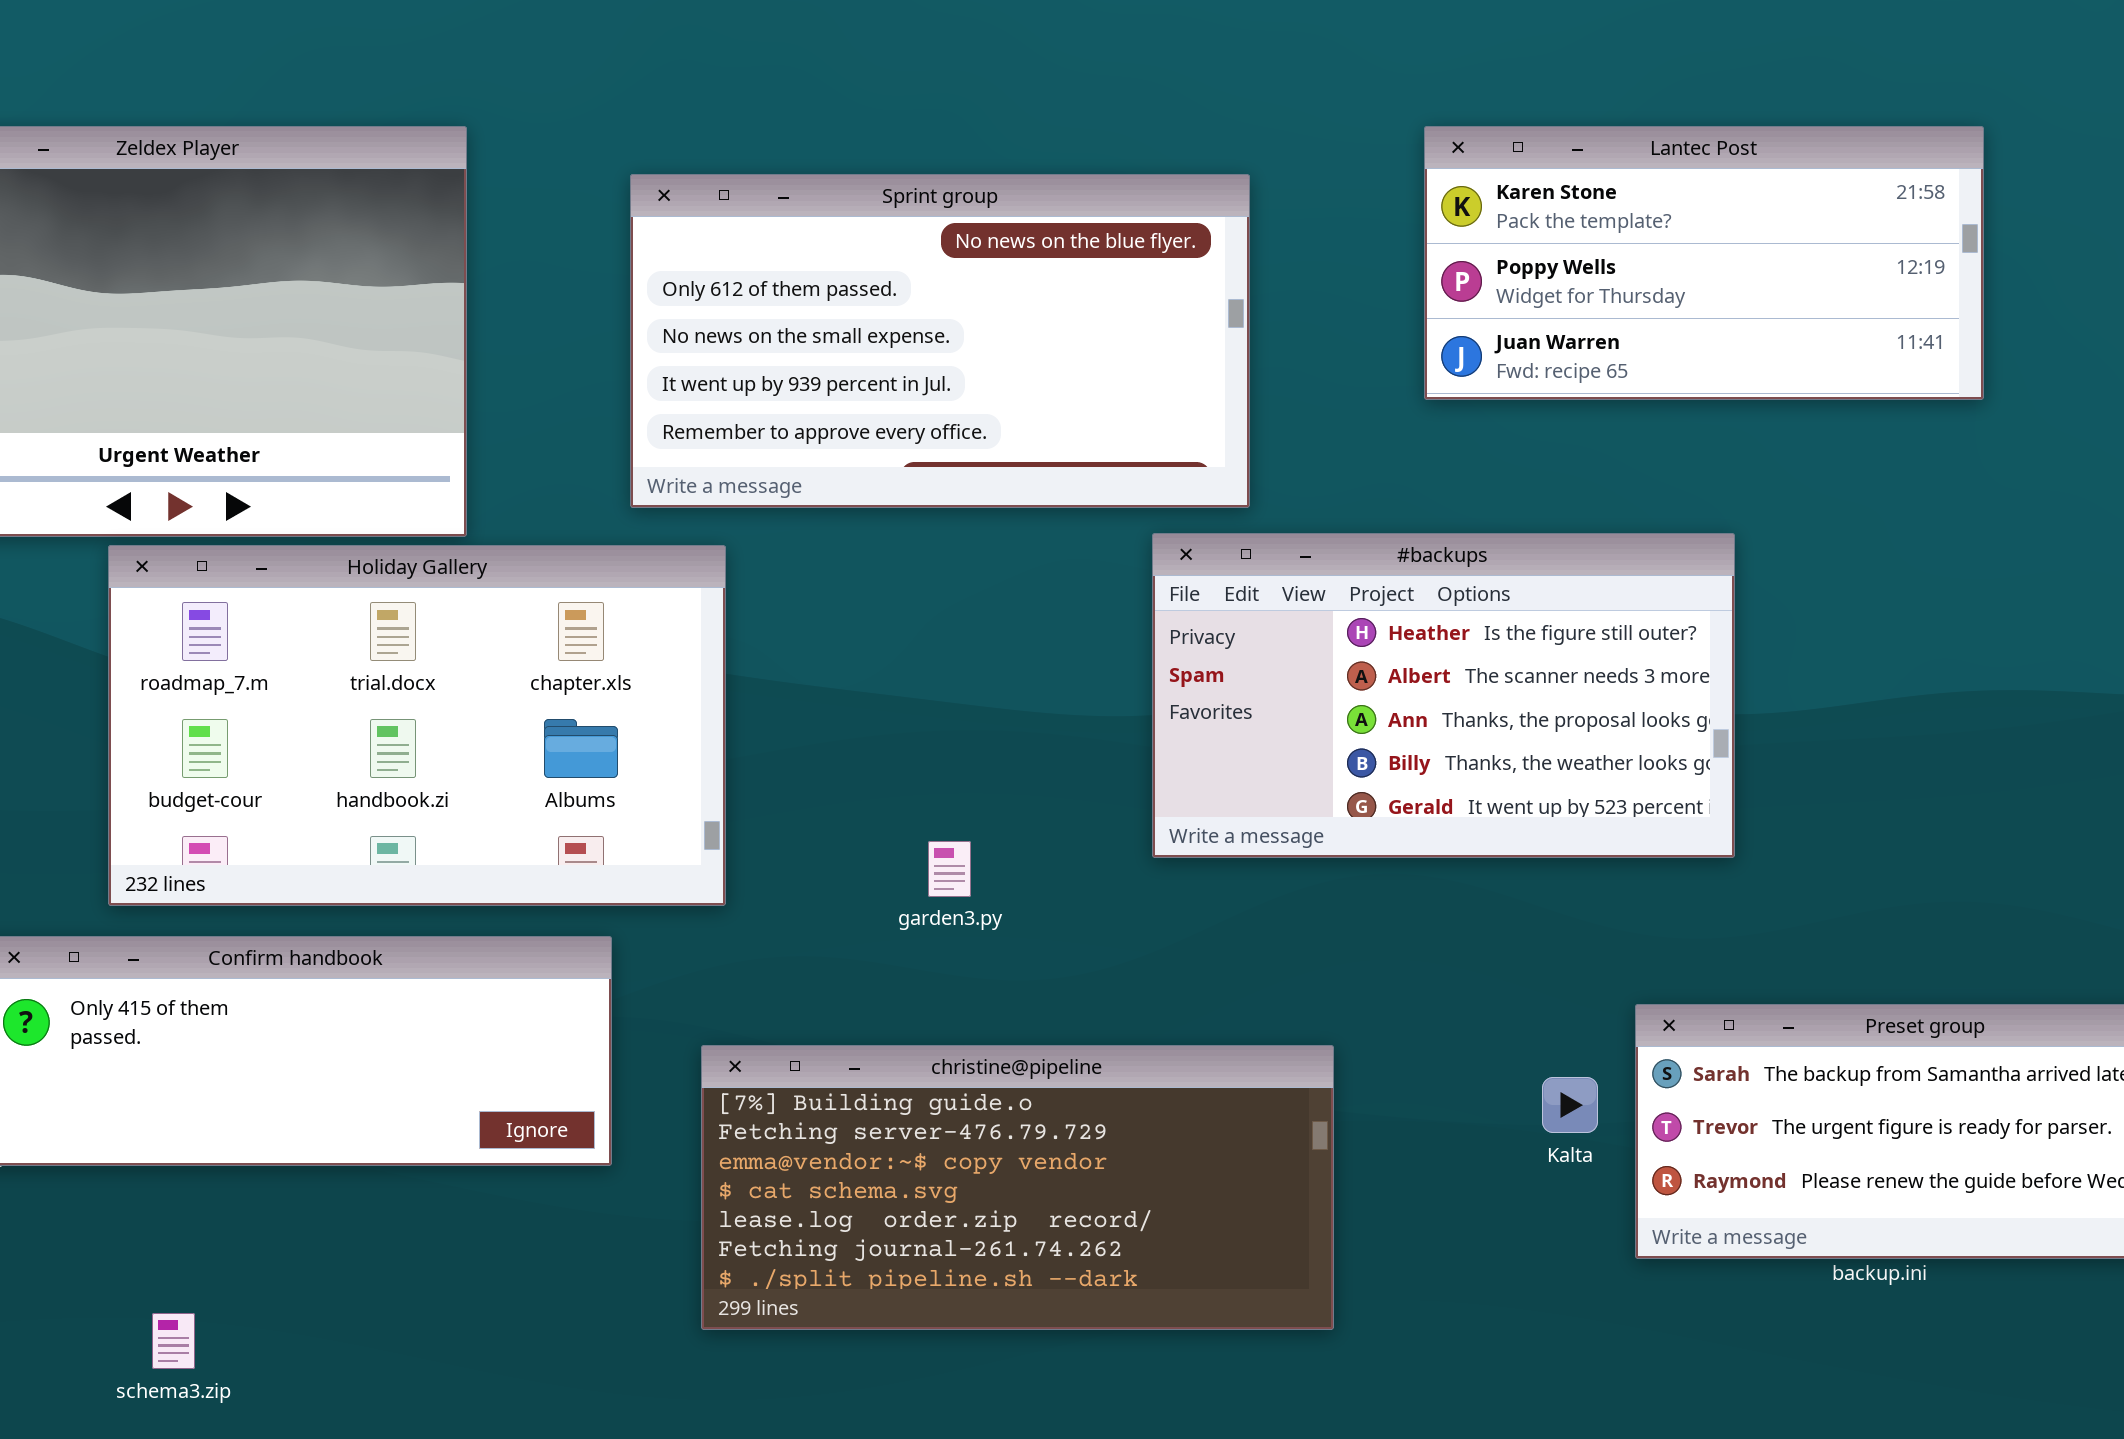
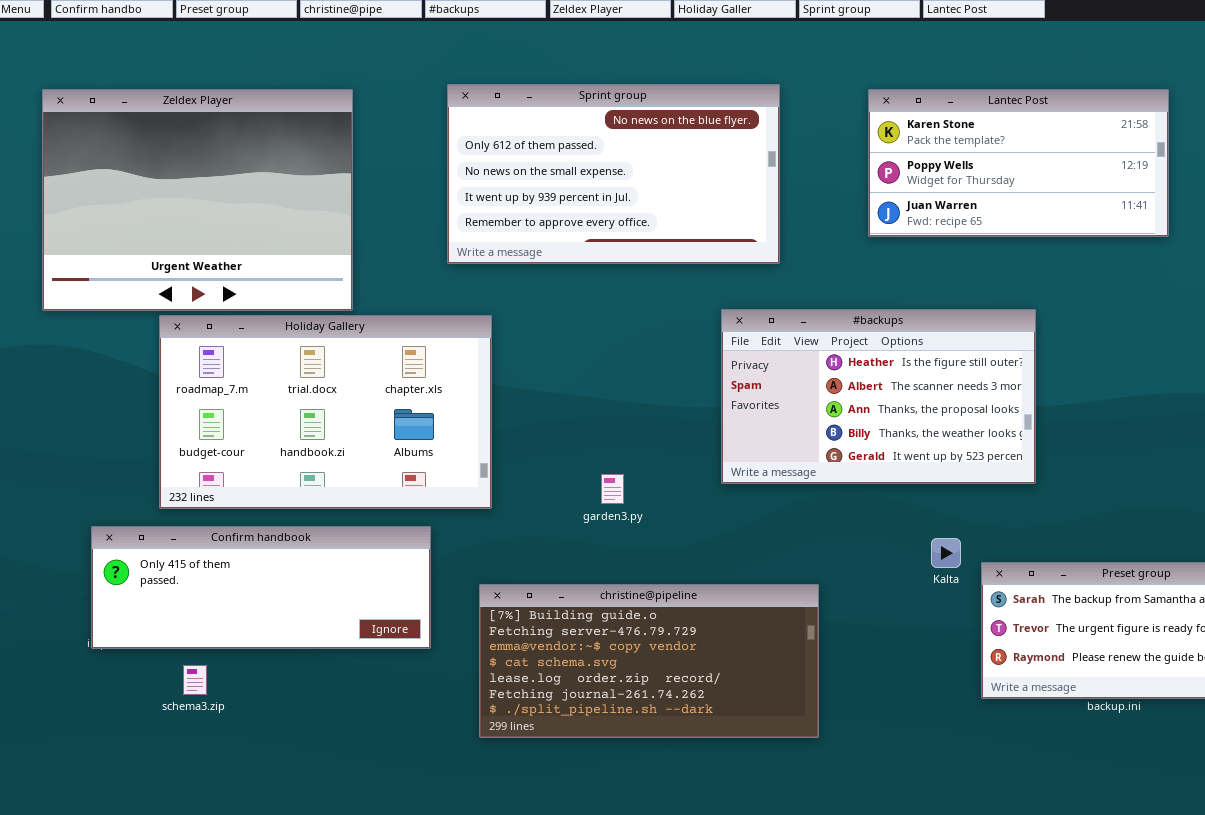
Sprint group: [630,174,1250,508] -> [447,84,780,264], moved
Kalta: [1542,1077,1598,1133] -> [931,538,961,568], moved
schema3.zip: [152,1313,195,1369] -> [183,665,207,695], moved

